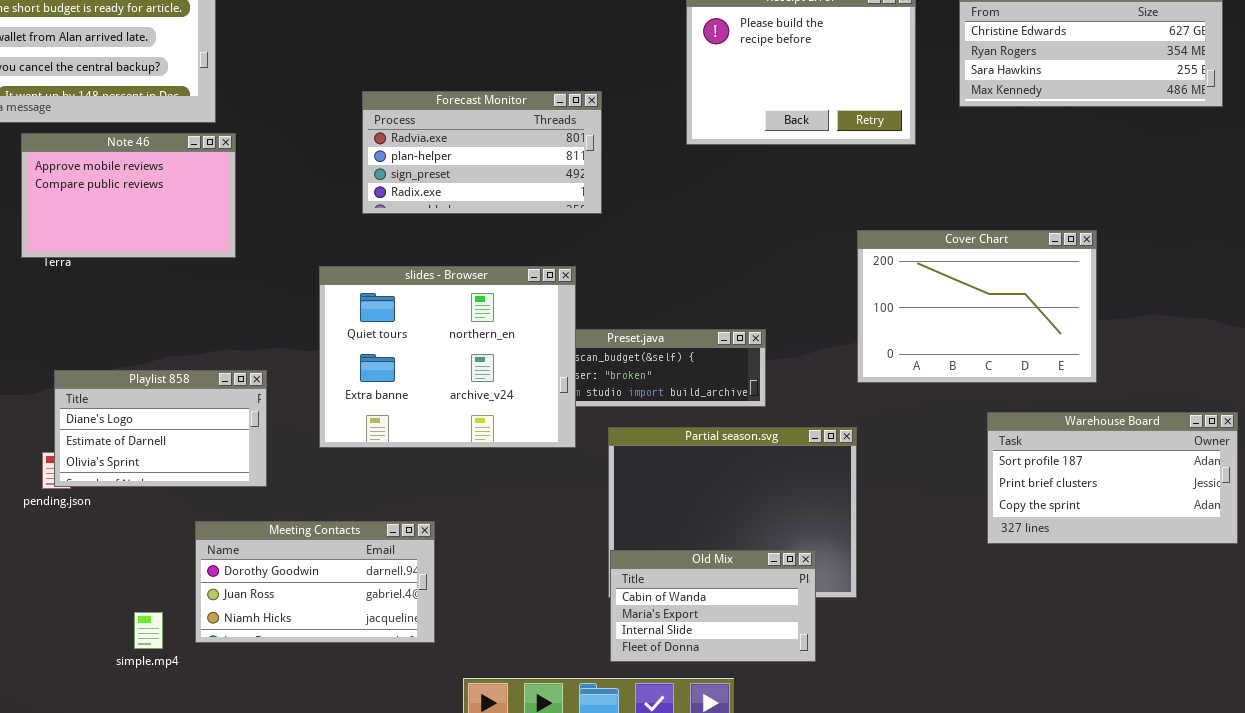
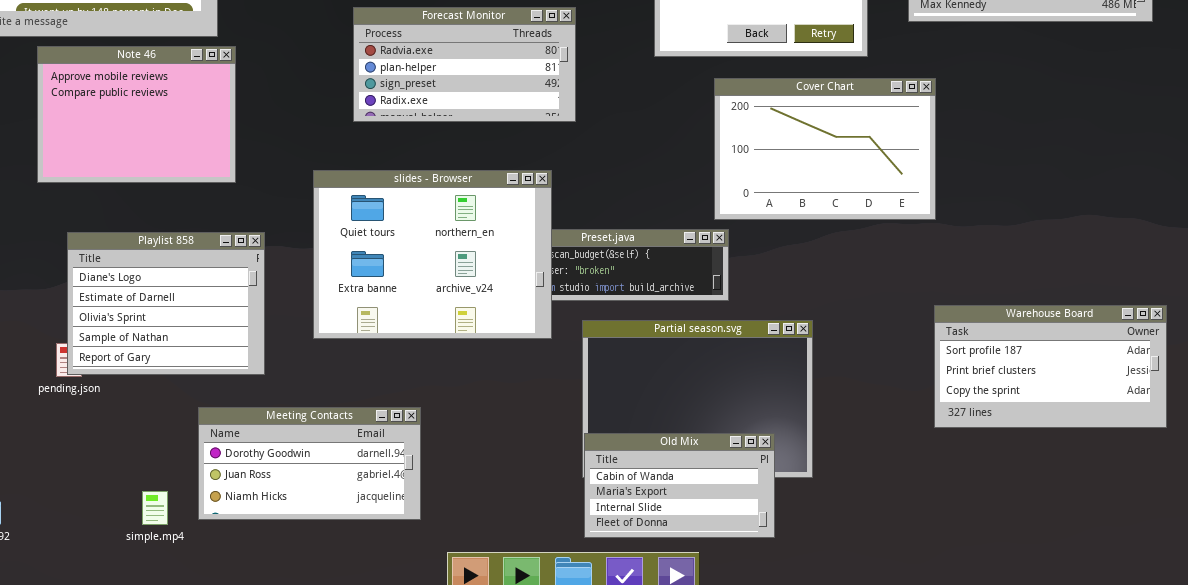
Note 46: [21,133,236,258] -> [37,46,236,183], resized
Cover Chart: [857,230,1097,383] -> [714,78,936,220], moved
Playlist 858: [54,370,267,487] -> [67,232,265,375], resized

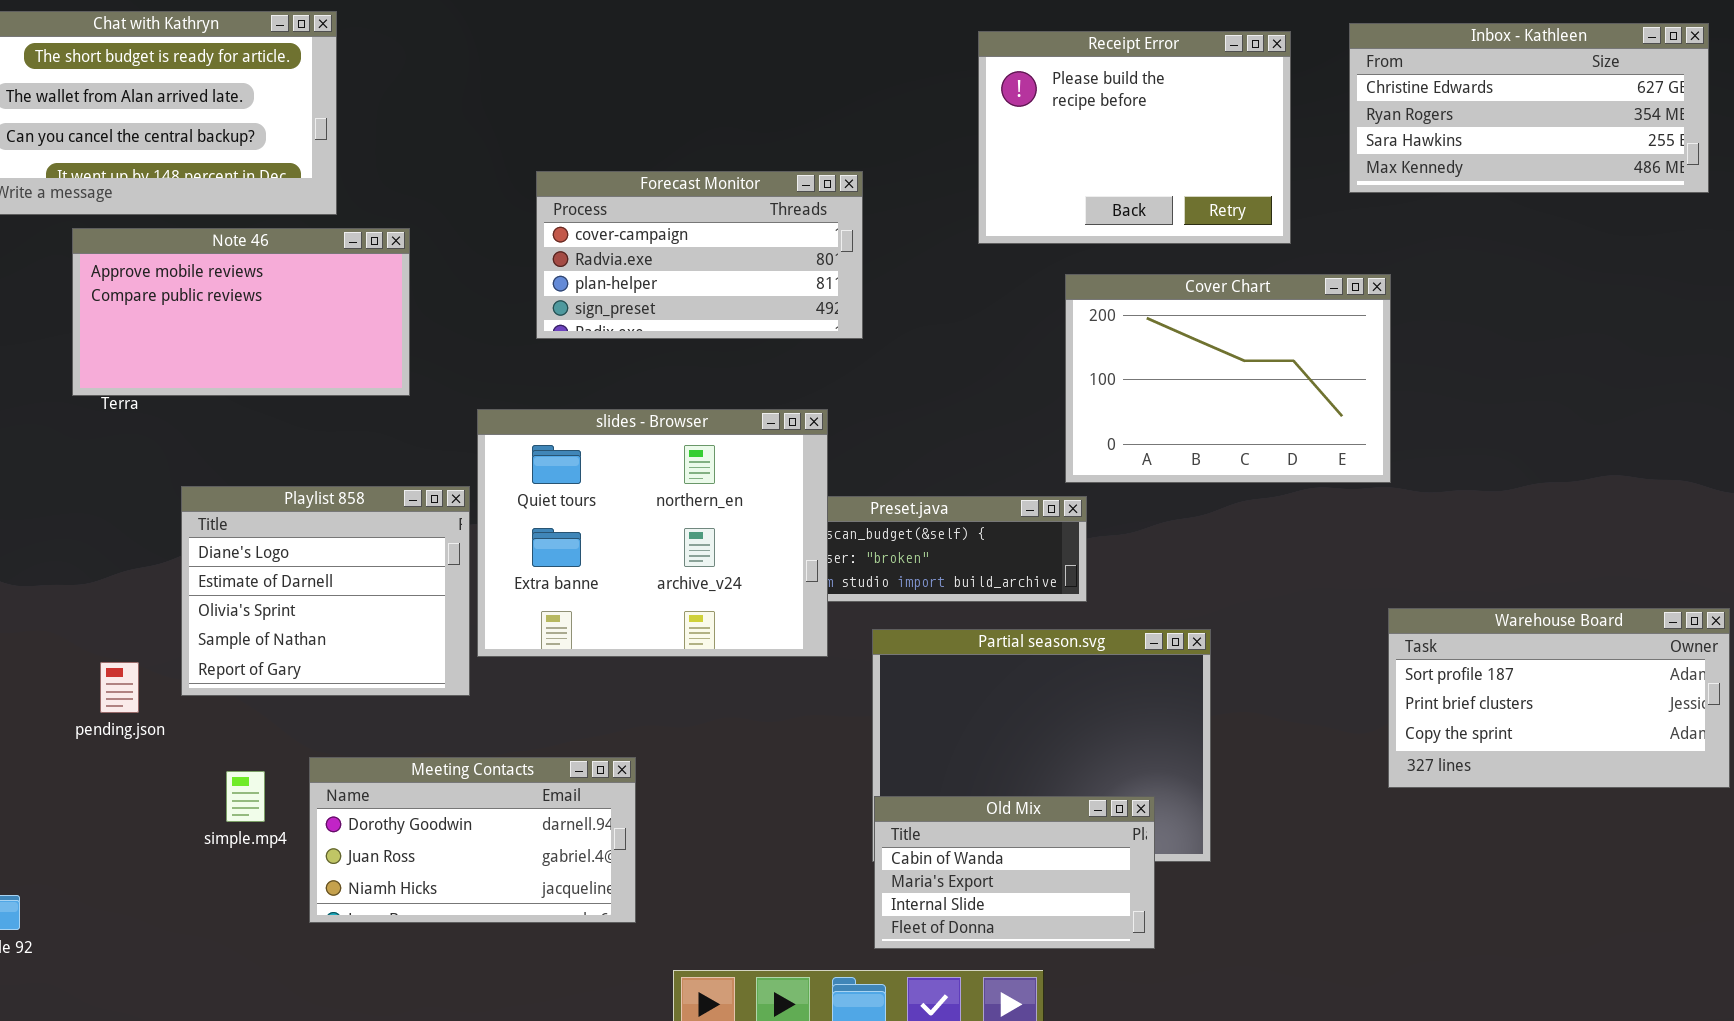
Forecast Monitor: [353,7,576,122] -> [536,171,863,339], scrolled up 1 row
Note 46: [37,46,236,183] -> [72,228,410,396], resized
Playlist 858: [67,232,265,375] -> [181,486,470,696], moved
simple.mp4: [142,491,168,525] -> [226,771,265,822], moved

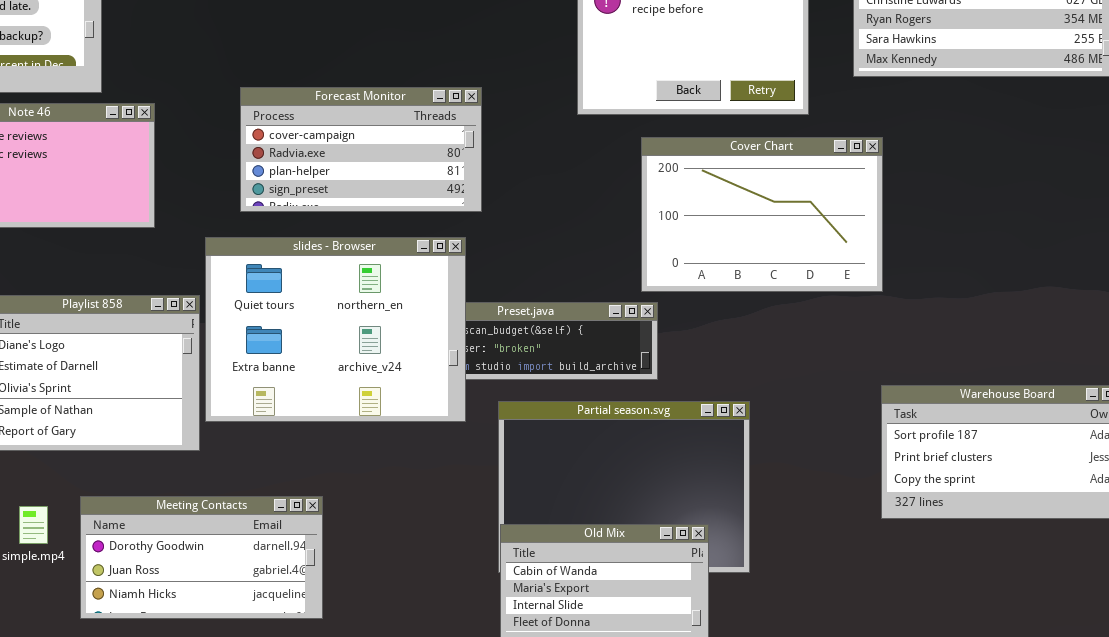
Forecast Monitor: [536,171,863,339] -> [240,87,482,212], moved

